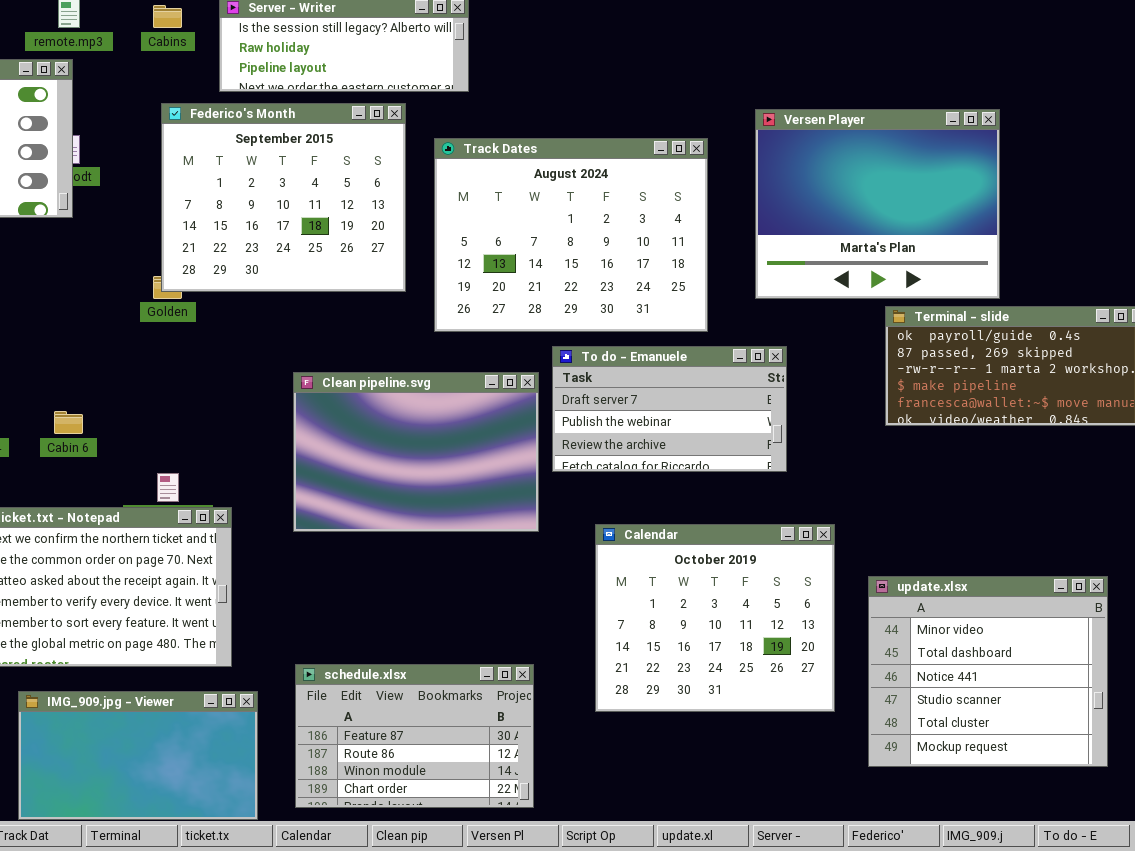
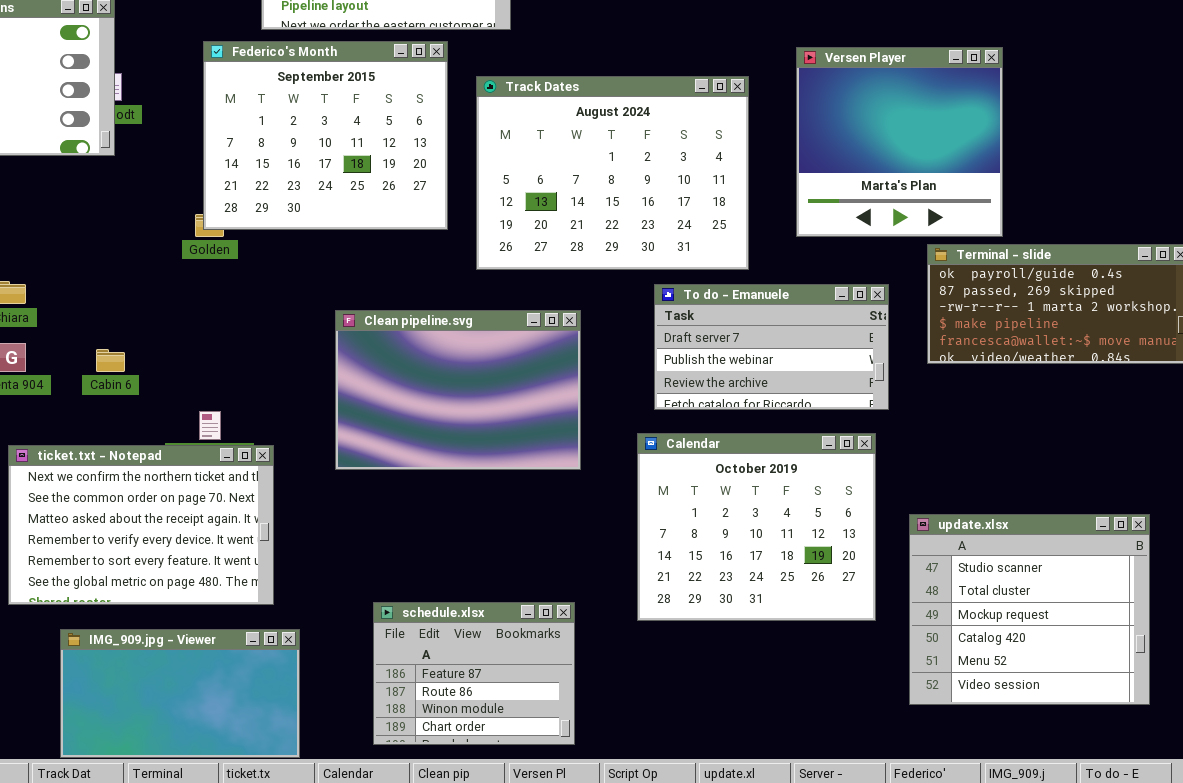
Versen Player: [755,109,1000,299] -> [796,47,1003,237], resized
To do - Emanuele: [552,346,787,472] -> [654,284,889,410], moved
Calendar: [595,524,835,712] -> [637,433,876,621], moved
update.xlsx: [868,576,1108,767] -> [909,514,1150,705], scrolled down 3 rows
schedule.xlsx: [295,664,534,808] -> [373,602,575,745], resized

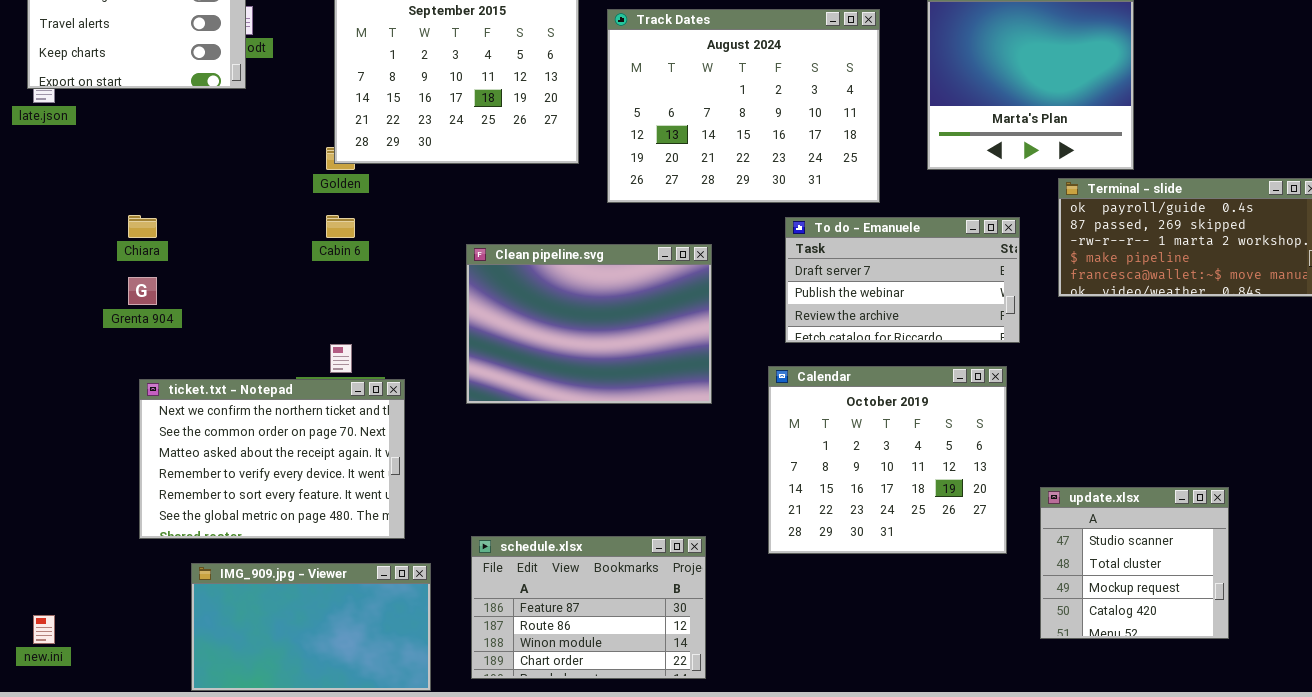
Cabin 6: [96,349,125,372] -> [326,215,355,238], moved
update.xlsx: [909,514,1150,705] -> [1040,487,1229,639], resized
schedule.xlsx: [373,602,575,745] -> [471,536,706,679], resized

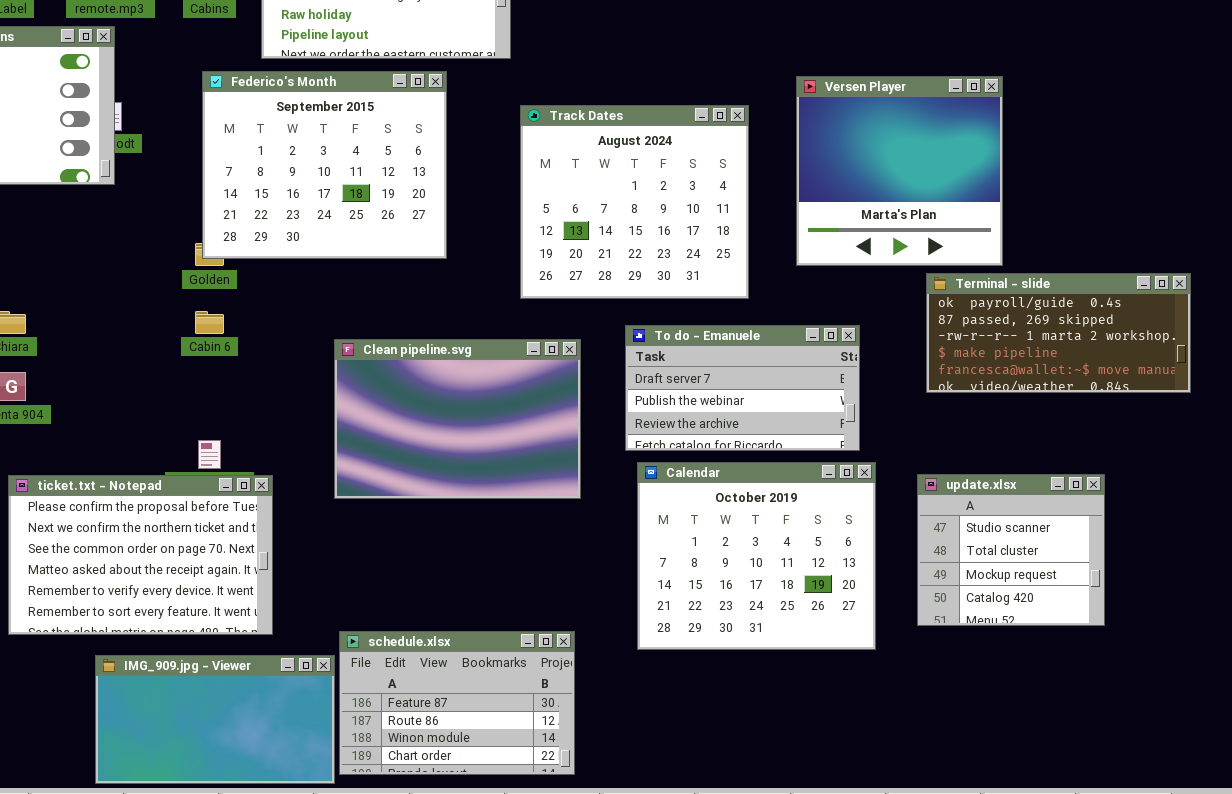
Track Dates: [607,9,880,203] -> [520,105,749,299], resized
To do - Emanuele: [785,217,1020,343] -> [625,325,860,451], moved
ticket.txt - Notepad: [139,379,405,539] -> [8,475,273,635], scrolled up 1 row
update.xlsx: [1040,487,1229,639] -> [917,474,1105,626], moved
IMG_909.jpg - Viewer: [191,563,431,691] -> [95,655,335,784], moved

